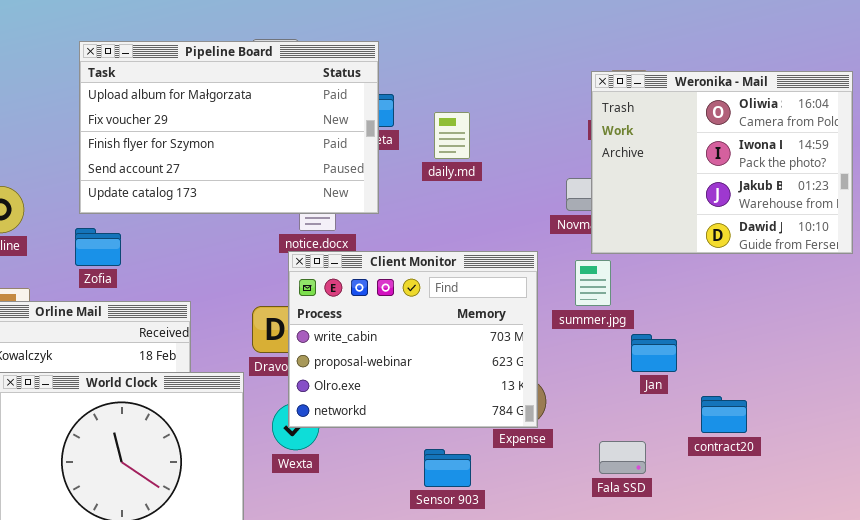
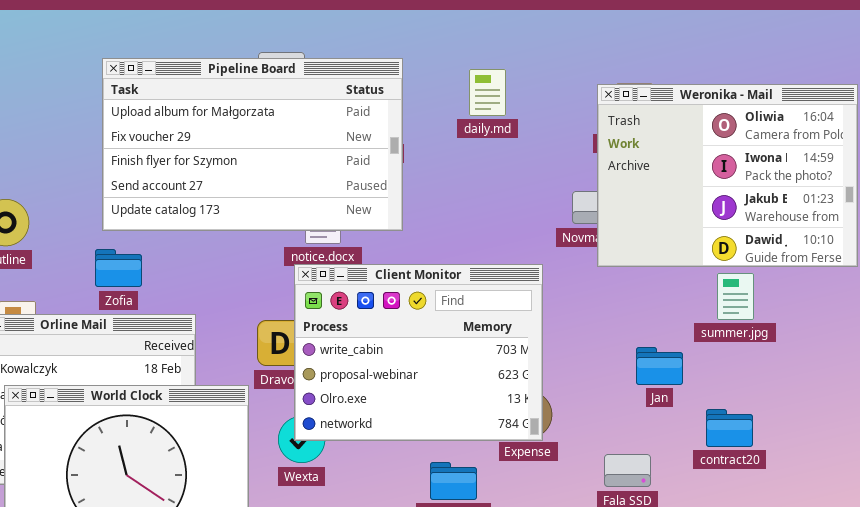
Pipeline Board: [79,41,379,214] -> [102,58,403,231], moved
daily.md: [434,112,470,159] -> [469,69,506,116], moved
Zofia: [75,228,121,266] -> [95,249,142,287], moved
summer.jpg: [575,260,611,306] -> [717,273,754,320], moved

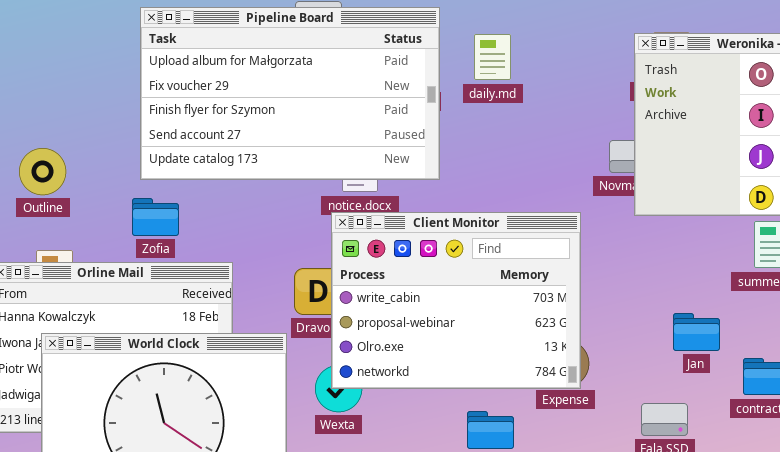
daily.md: [469,69,506,116] -> [474,34,511,80], moved
Jan: [636,347,683,385] -> [673,313,720,351], moved

